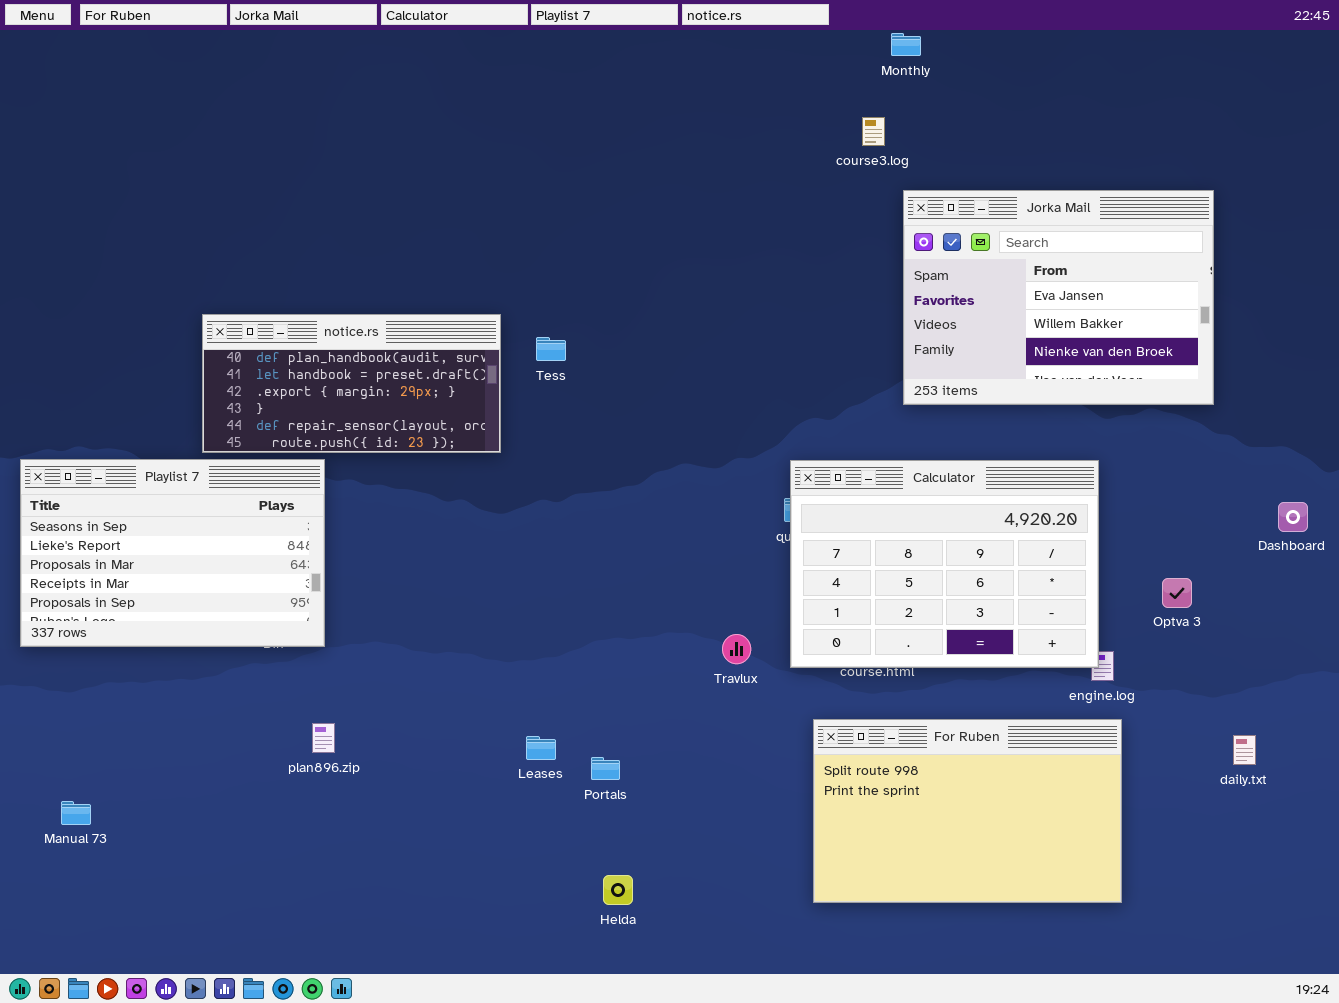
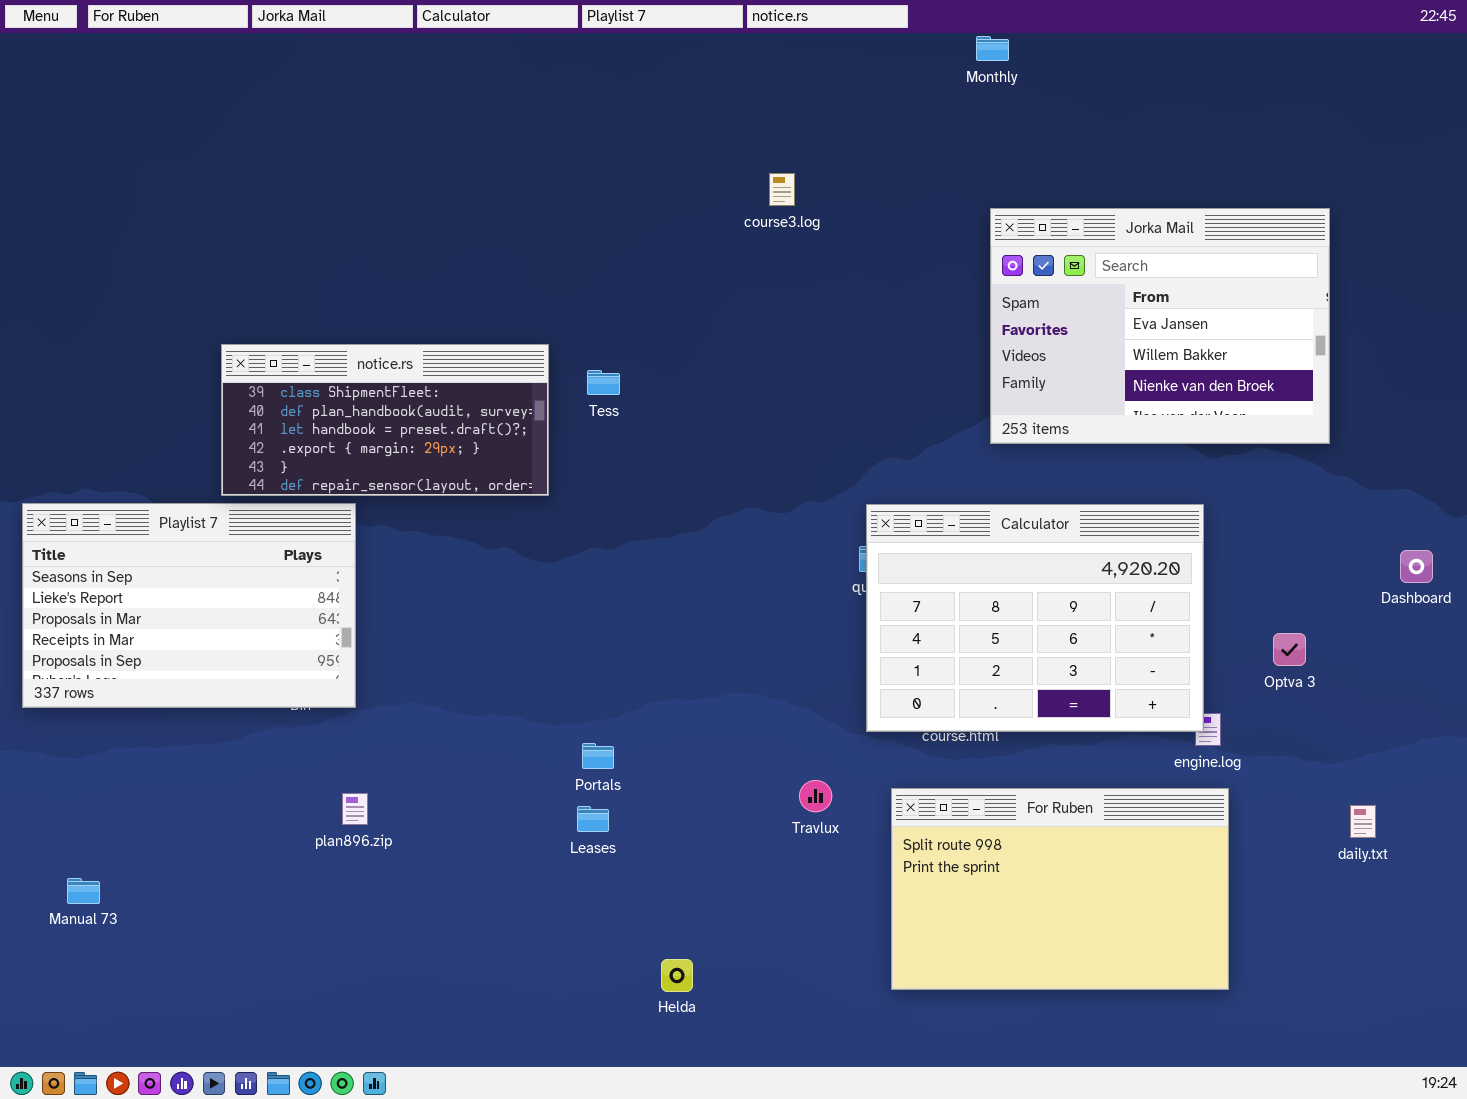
course3.log: [862,117,885,146] -> [769,173,795,206], moved
notice.rs: [202,314,501,453] -> [221,344,549,496], scrolled up 1 row
Travlux: [722,634,751,664] -> [799,780,832,812], moved
Portals: [591,757,620,780] -> [582,743,614,769], moved

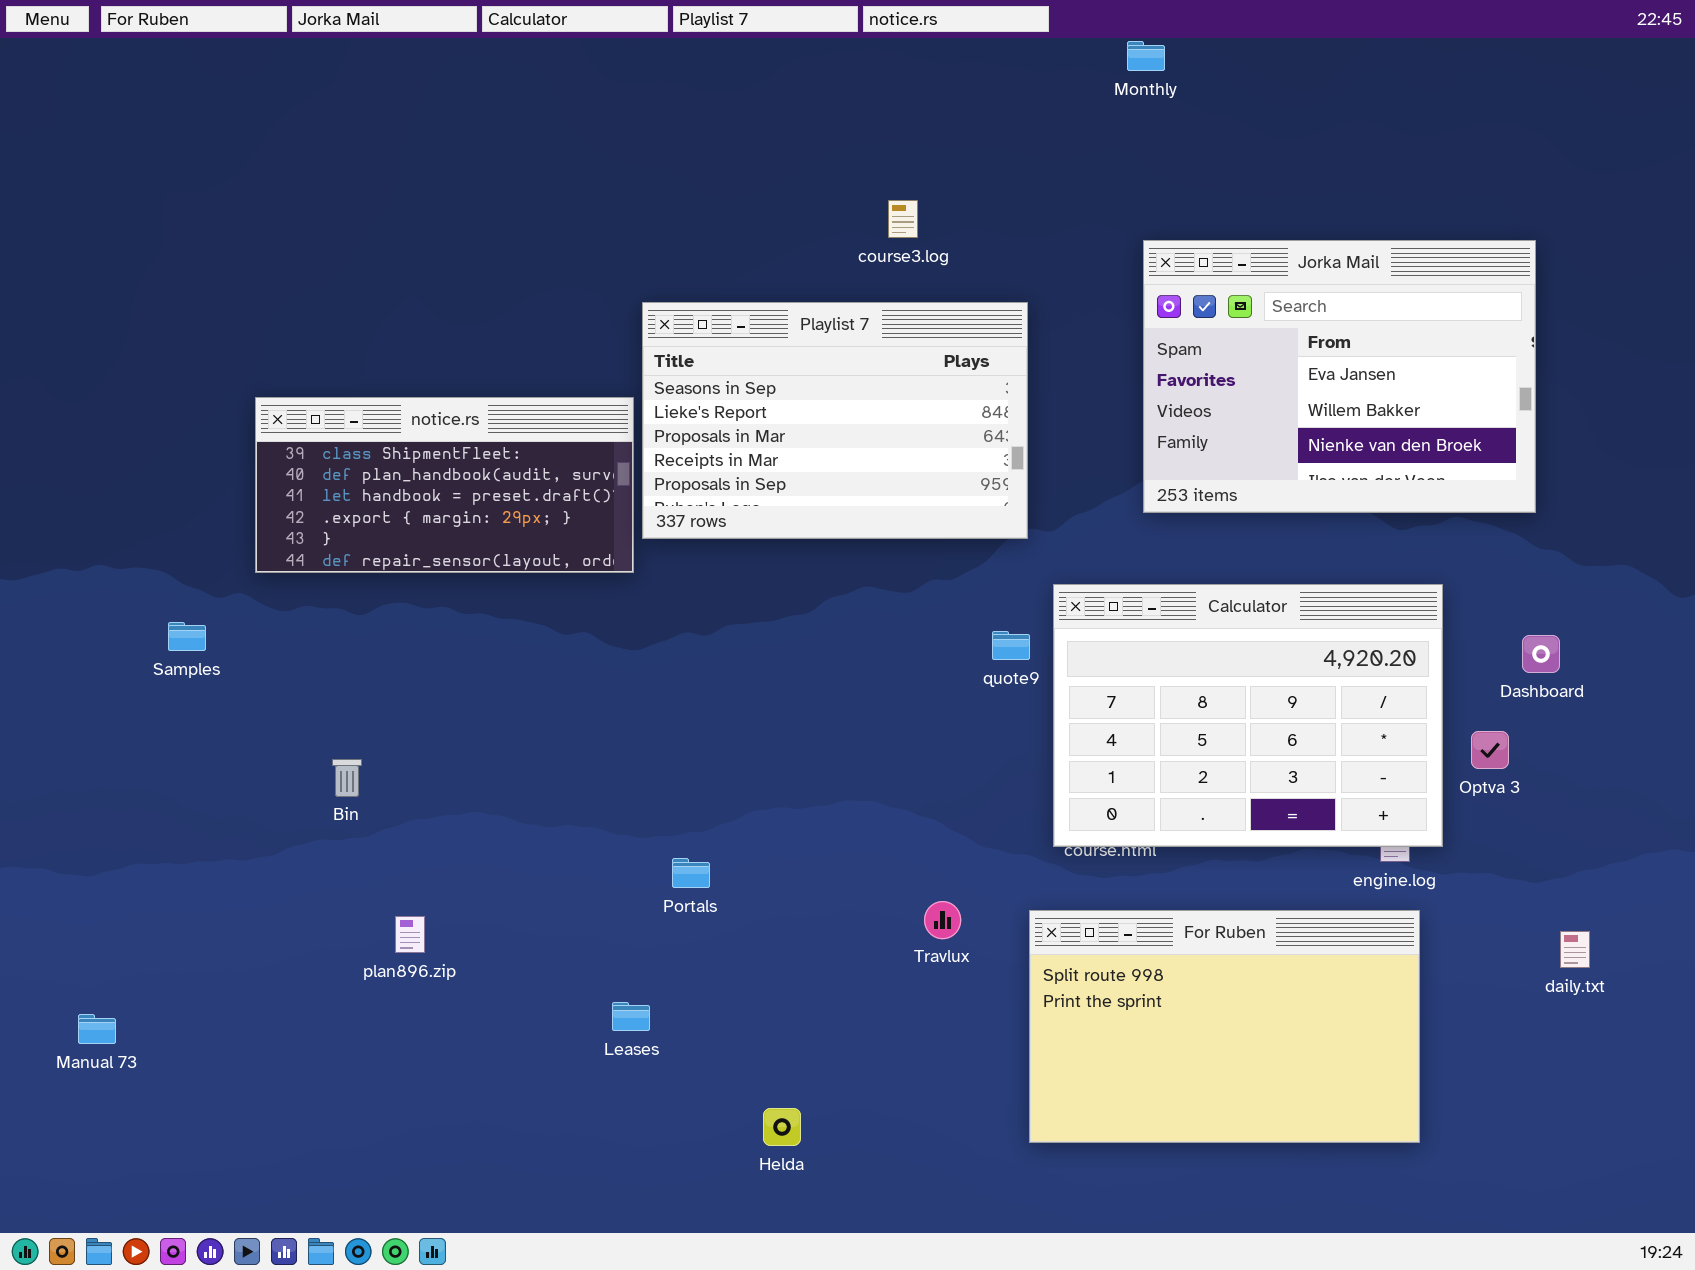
Playlist 7: [22,503,356,708] -> [642,302,1028,539], moved
Calculator: [866,504,1204,732] -> [1053,584,1443,847], moved
Dashboard: [1400,550,1433,583] -> [1522,635,1560,673], moved
Leases: [577,806,609,832] -> [612,1002,650,1031], moved

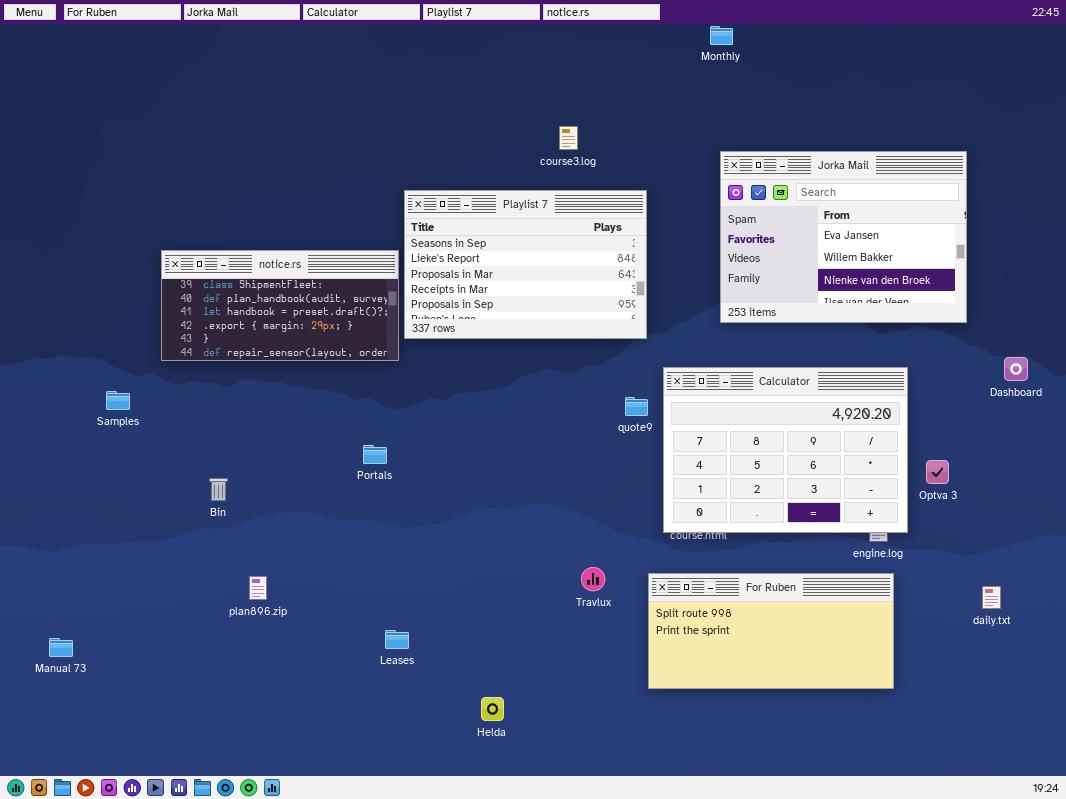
Dashboard: [1522,635,1560,673] -> [1004,357,1028,381], moved
Portals: [672,858,710,888] -> [363,445,387,464], moved
For Ruben: [1029,910,1420,1143] -> [648,573,894,689], resized

